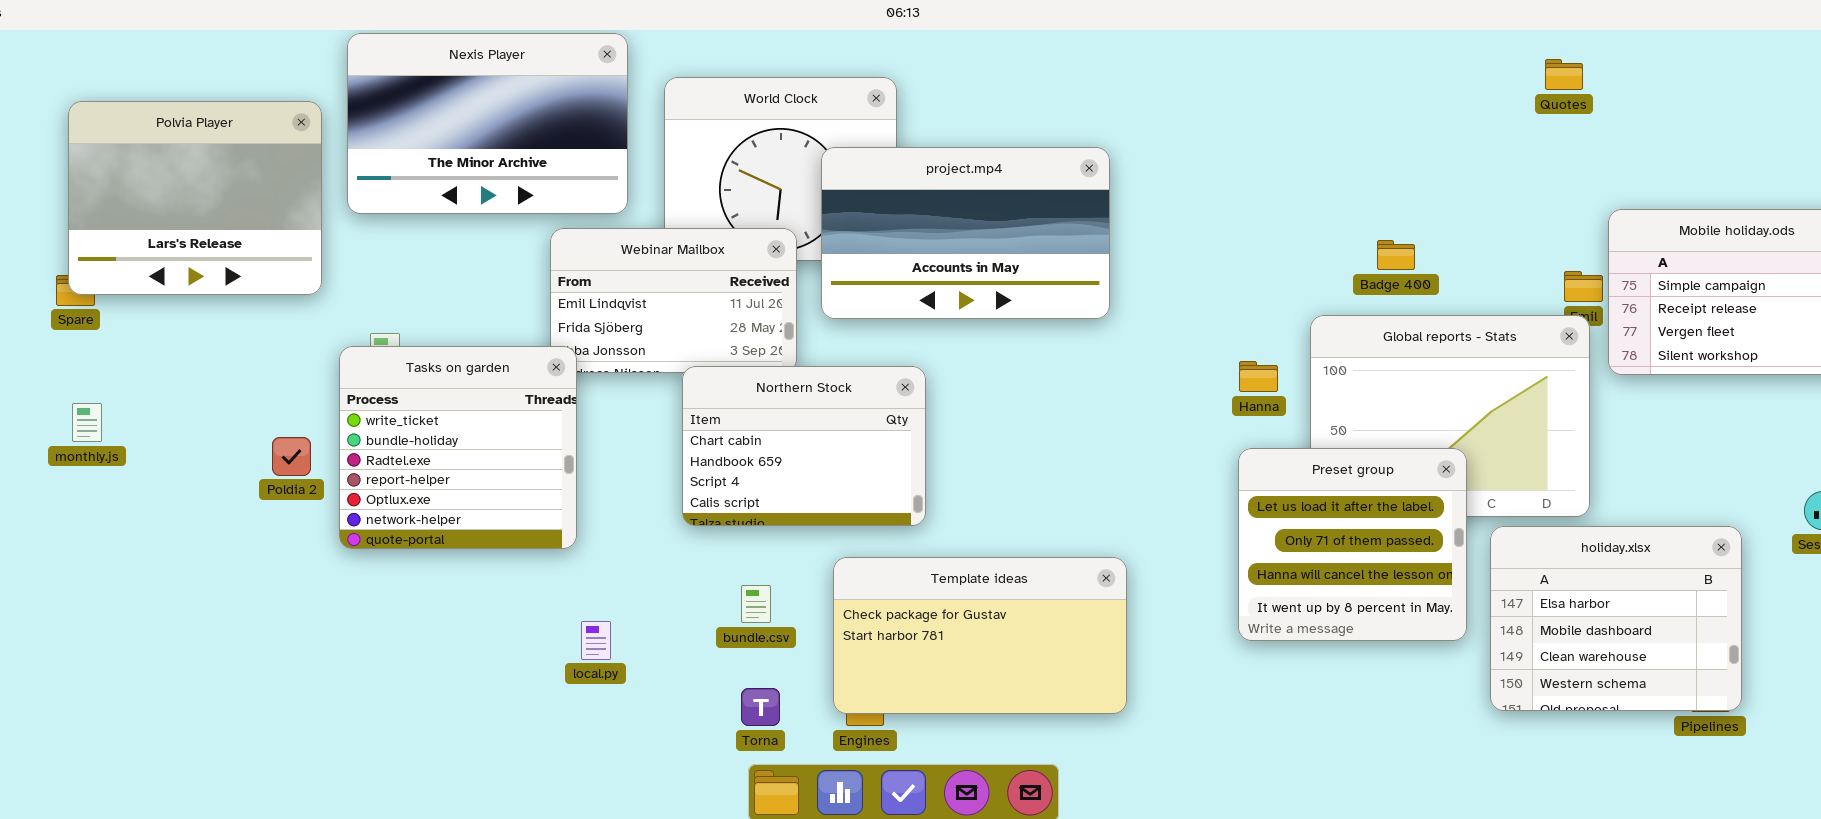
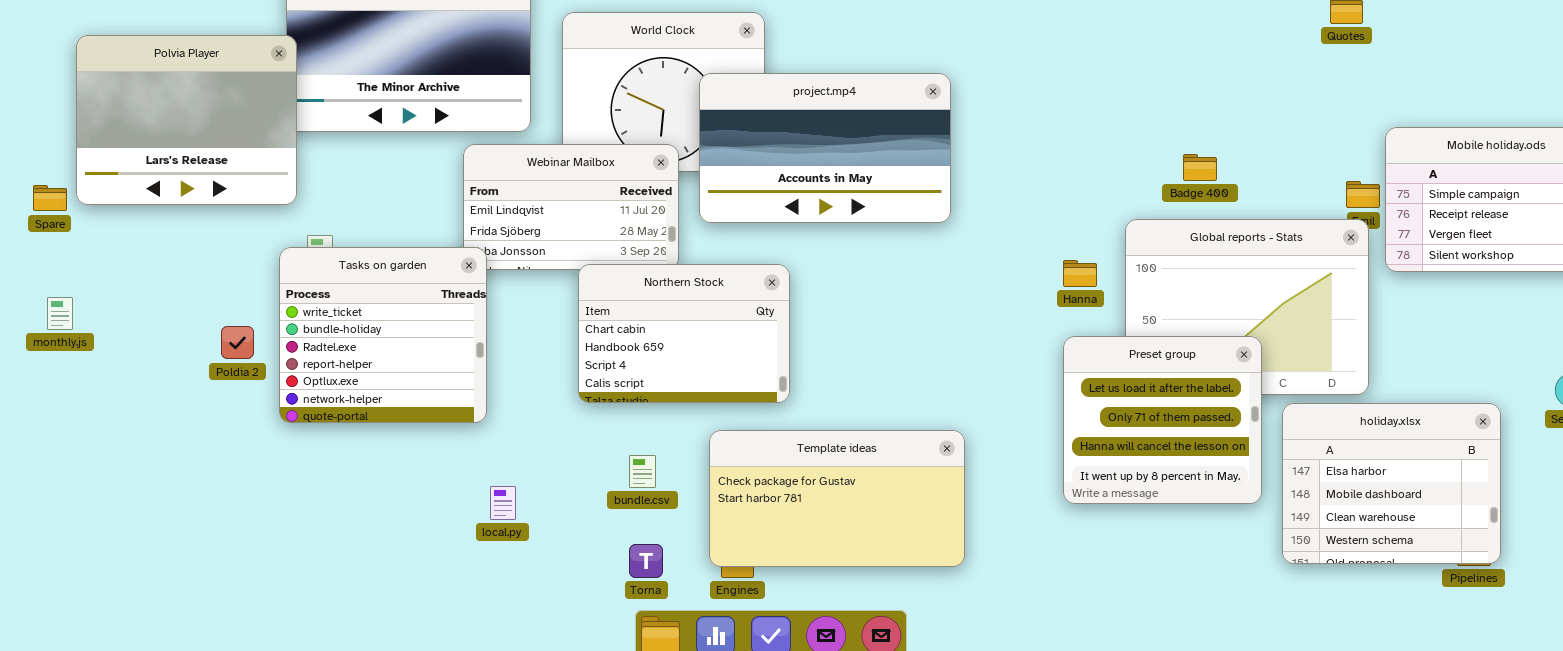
Polvia Player: [68,101,322,295] -> [76,35,297,205], moved

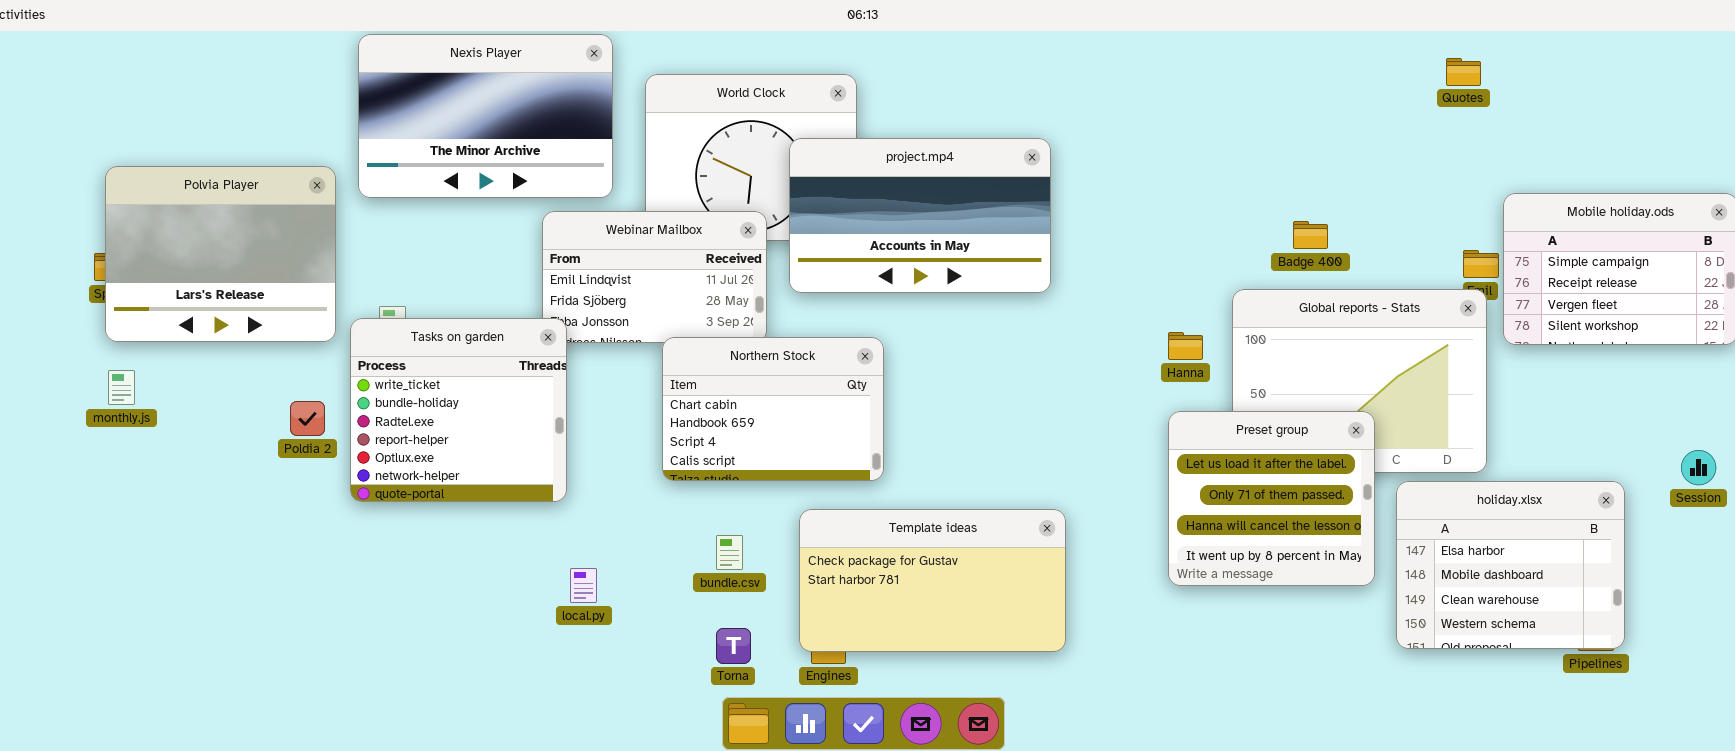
Polvia Player: [76,35,297,205] -> [105,166,336,342], moved

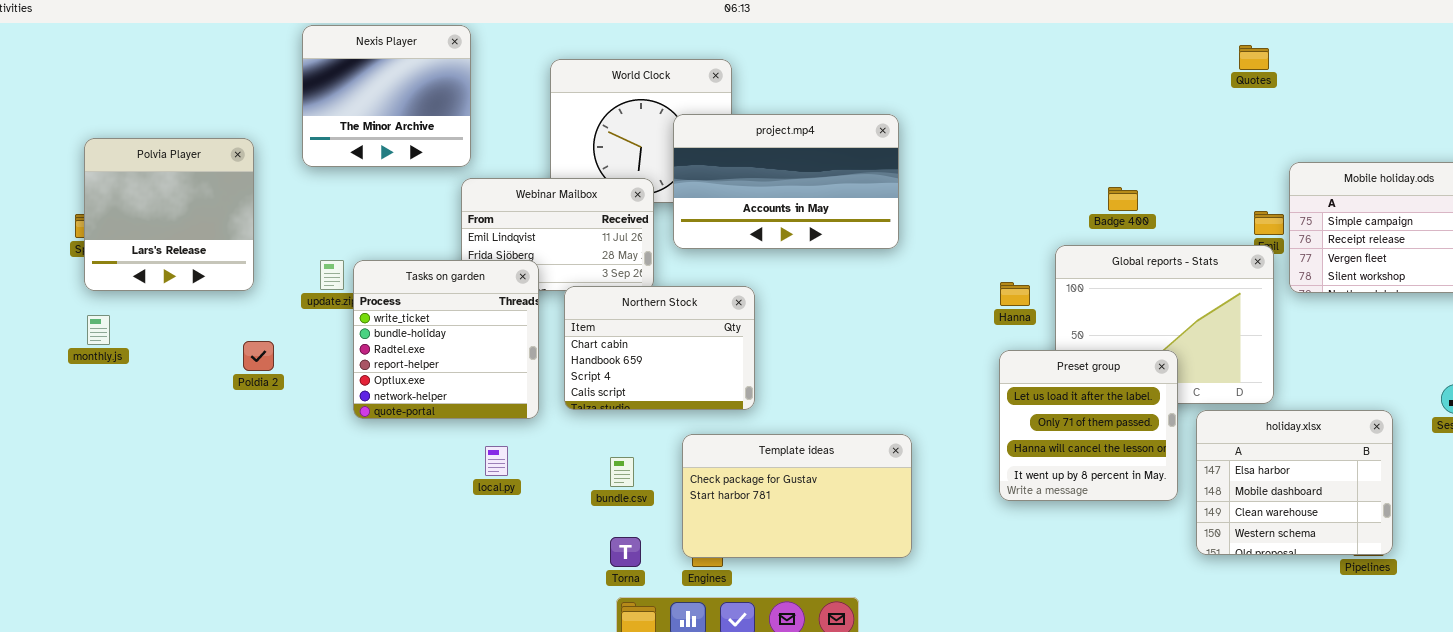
Nexis Player: [358,34,613,198] -> [302,25,471,167], resized
Polvia Player: [105,166,336,342] -> [84,138,254,291], resized
Tasks on garden: [350,318,567,502] -> [353,260,539,419], moved
local.py: [570,568,597,603] -> [485,446,508,476], moved

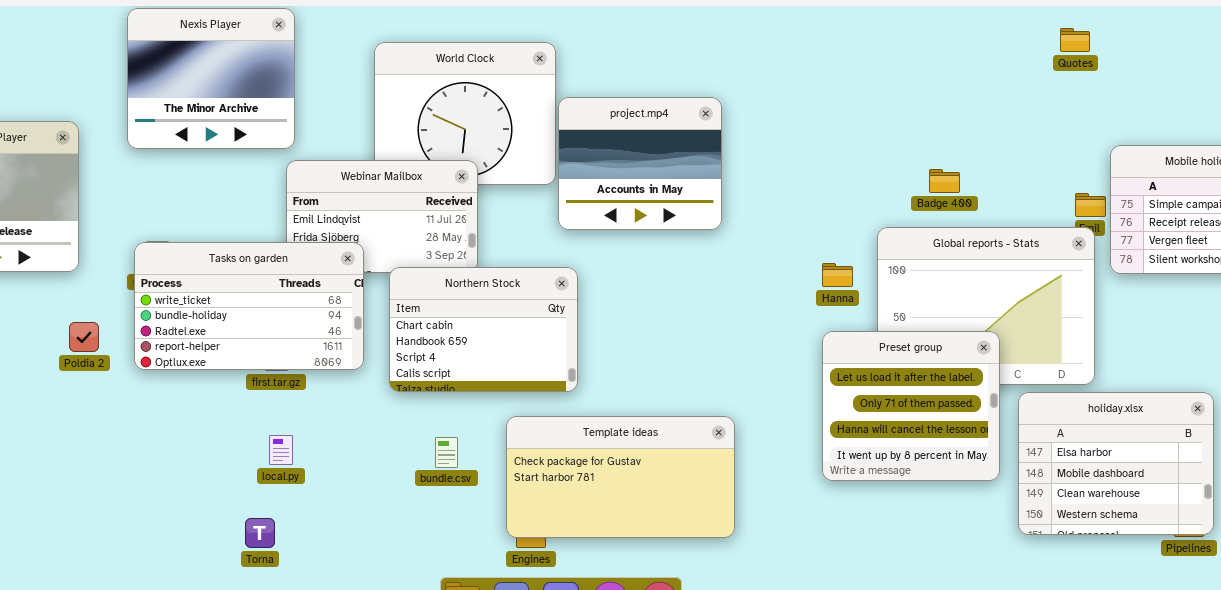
project.mp4: [673,114,899,249] -> [558,97,722,230], resized
Tasks on garden: [353,260,539,419] -> [134,242,364,370], resized
local.py: [485,446,508,476] -> [269,435,293,465], moved
Torna: [610,537,641,567] -> [245,518,275,548], moved

